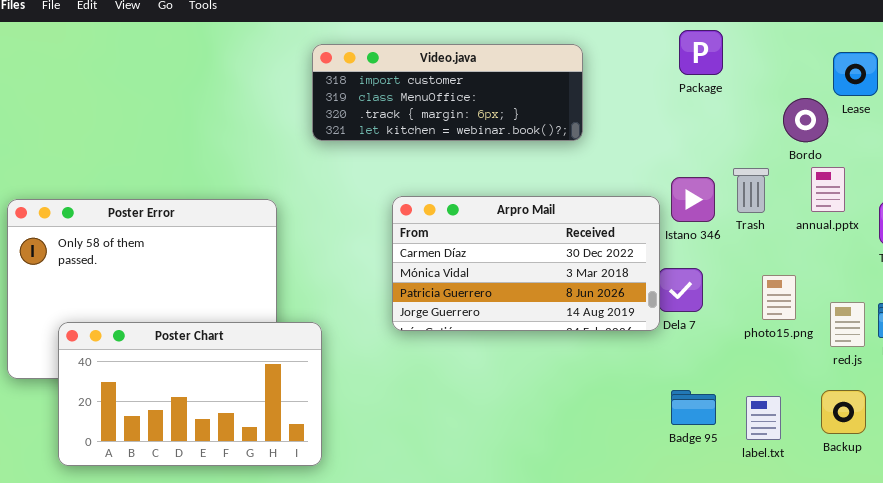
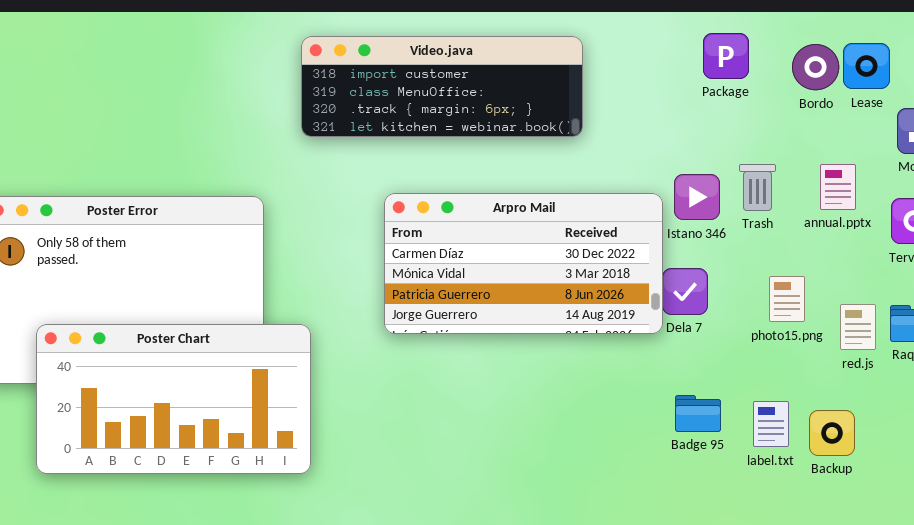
Package: [679,30,723,75] -> [703,33,749,79], moved
Bordo: [783,98,828,142] -> [792,44,839,90], moved
Backup: [821,390,866,434] -> [809,410,855,456], moved

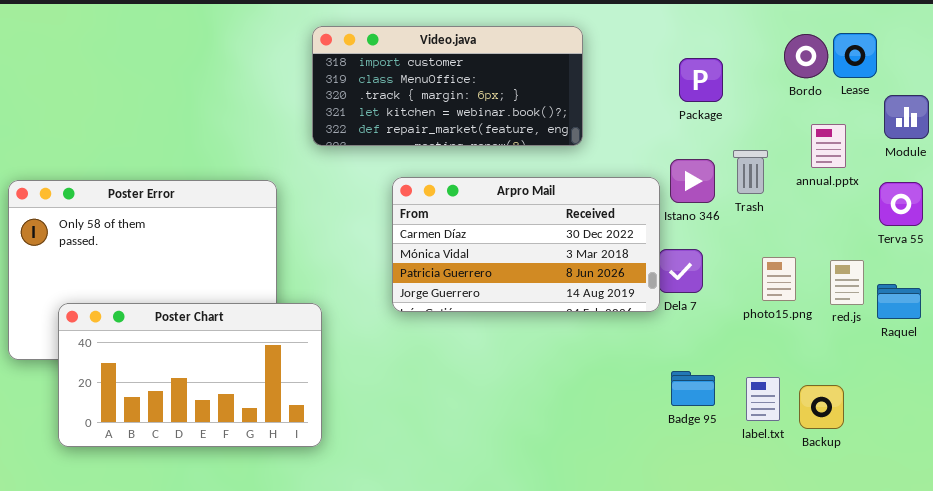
Package: [703,33,749,79] -> [679,58,723,102], moved
Video.java: [301,36,583,137] -> [312,26,583,146], resized
annual.pptx: [820,164,856,210] -> [811,124,846,168], moved
red.js: [840,304,876,350] -> [830,260,864,305], moved

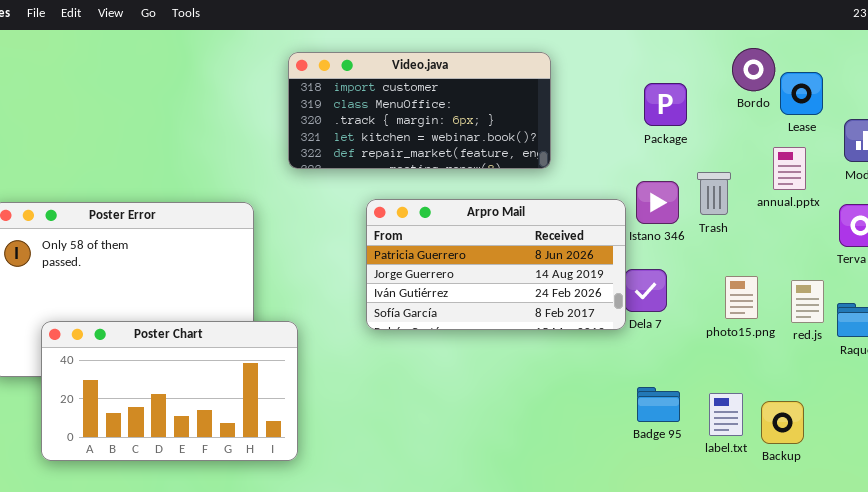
Lease: [833,33,877,78] -> [780,72,823,115], moved
Bordo: [784,34,828,78] -> [732,48,775,91], moved
Arpro Mail: [392,177,660,312] -> [366,199,626,330], scrolled down 2 rows

